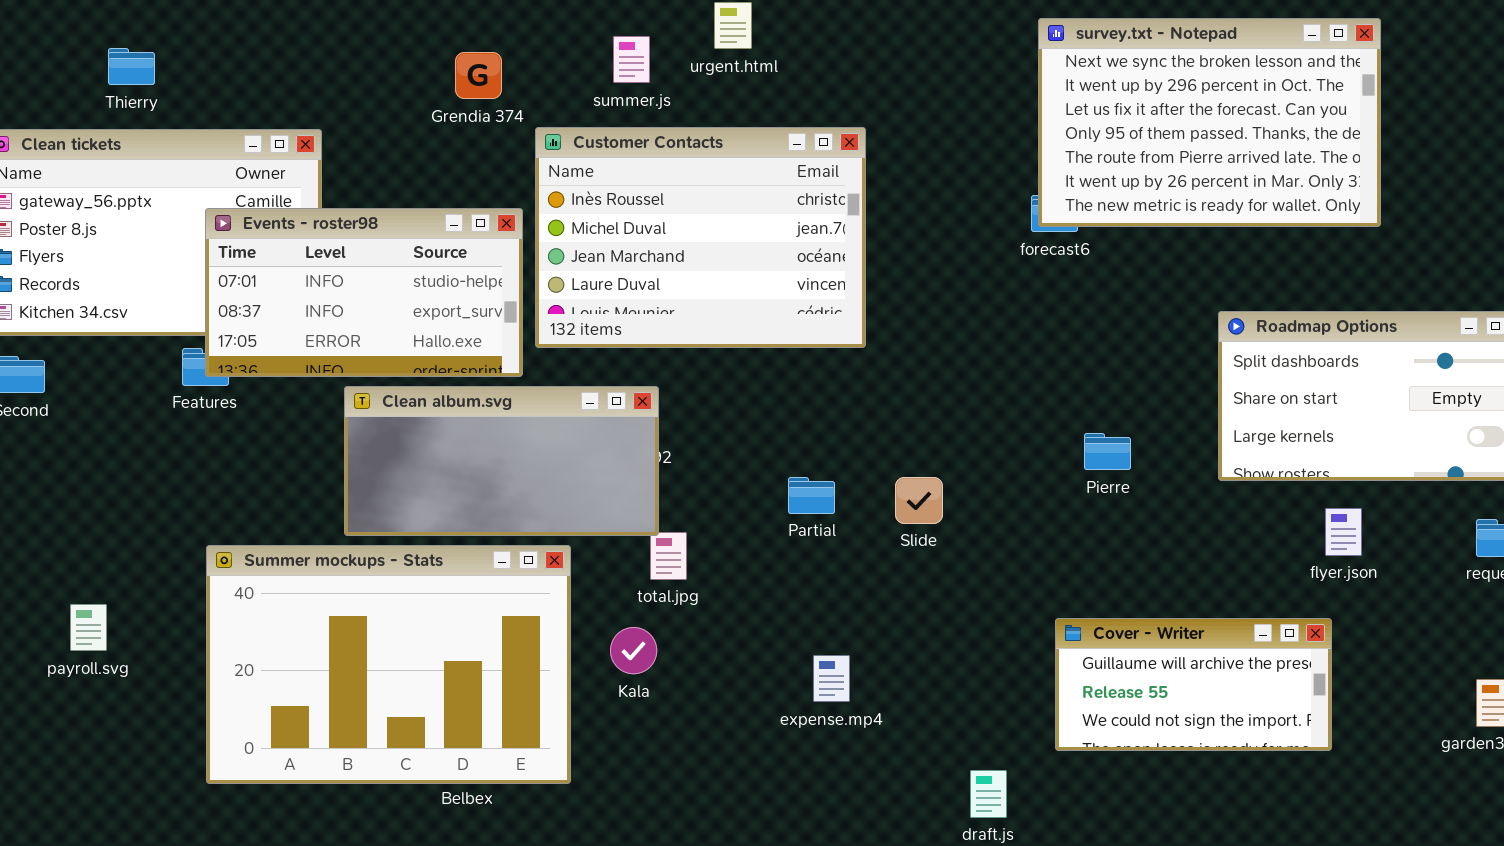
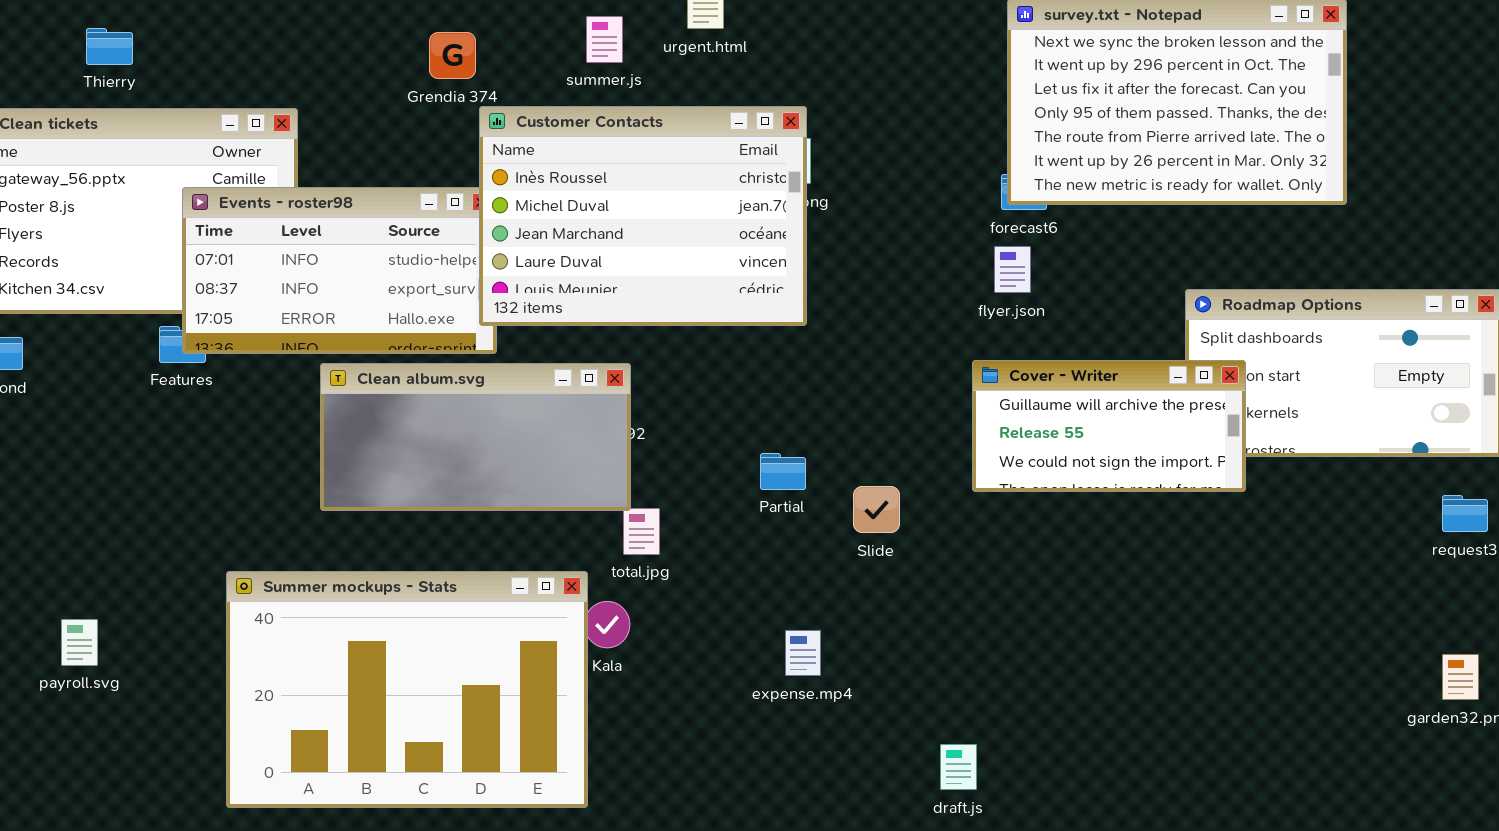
Customer Contacts: [535,127,866,348] -> [479,106,807,326], moved
Slide: [895,477,943,524] -> [853,486,900,533], moved
flyer.json: [1325,508,1362,556] -> [994,246,1031,293], moved
Summer mockups - Stats: [206,545,571,784] -> [226,571,588,808], moved
payroll.svg: [70,604,107,651] -> [61,619,98,666], moved
Cover - Writer: [1055,618,1332,751] -> [972,360,1246,492], moved

